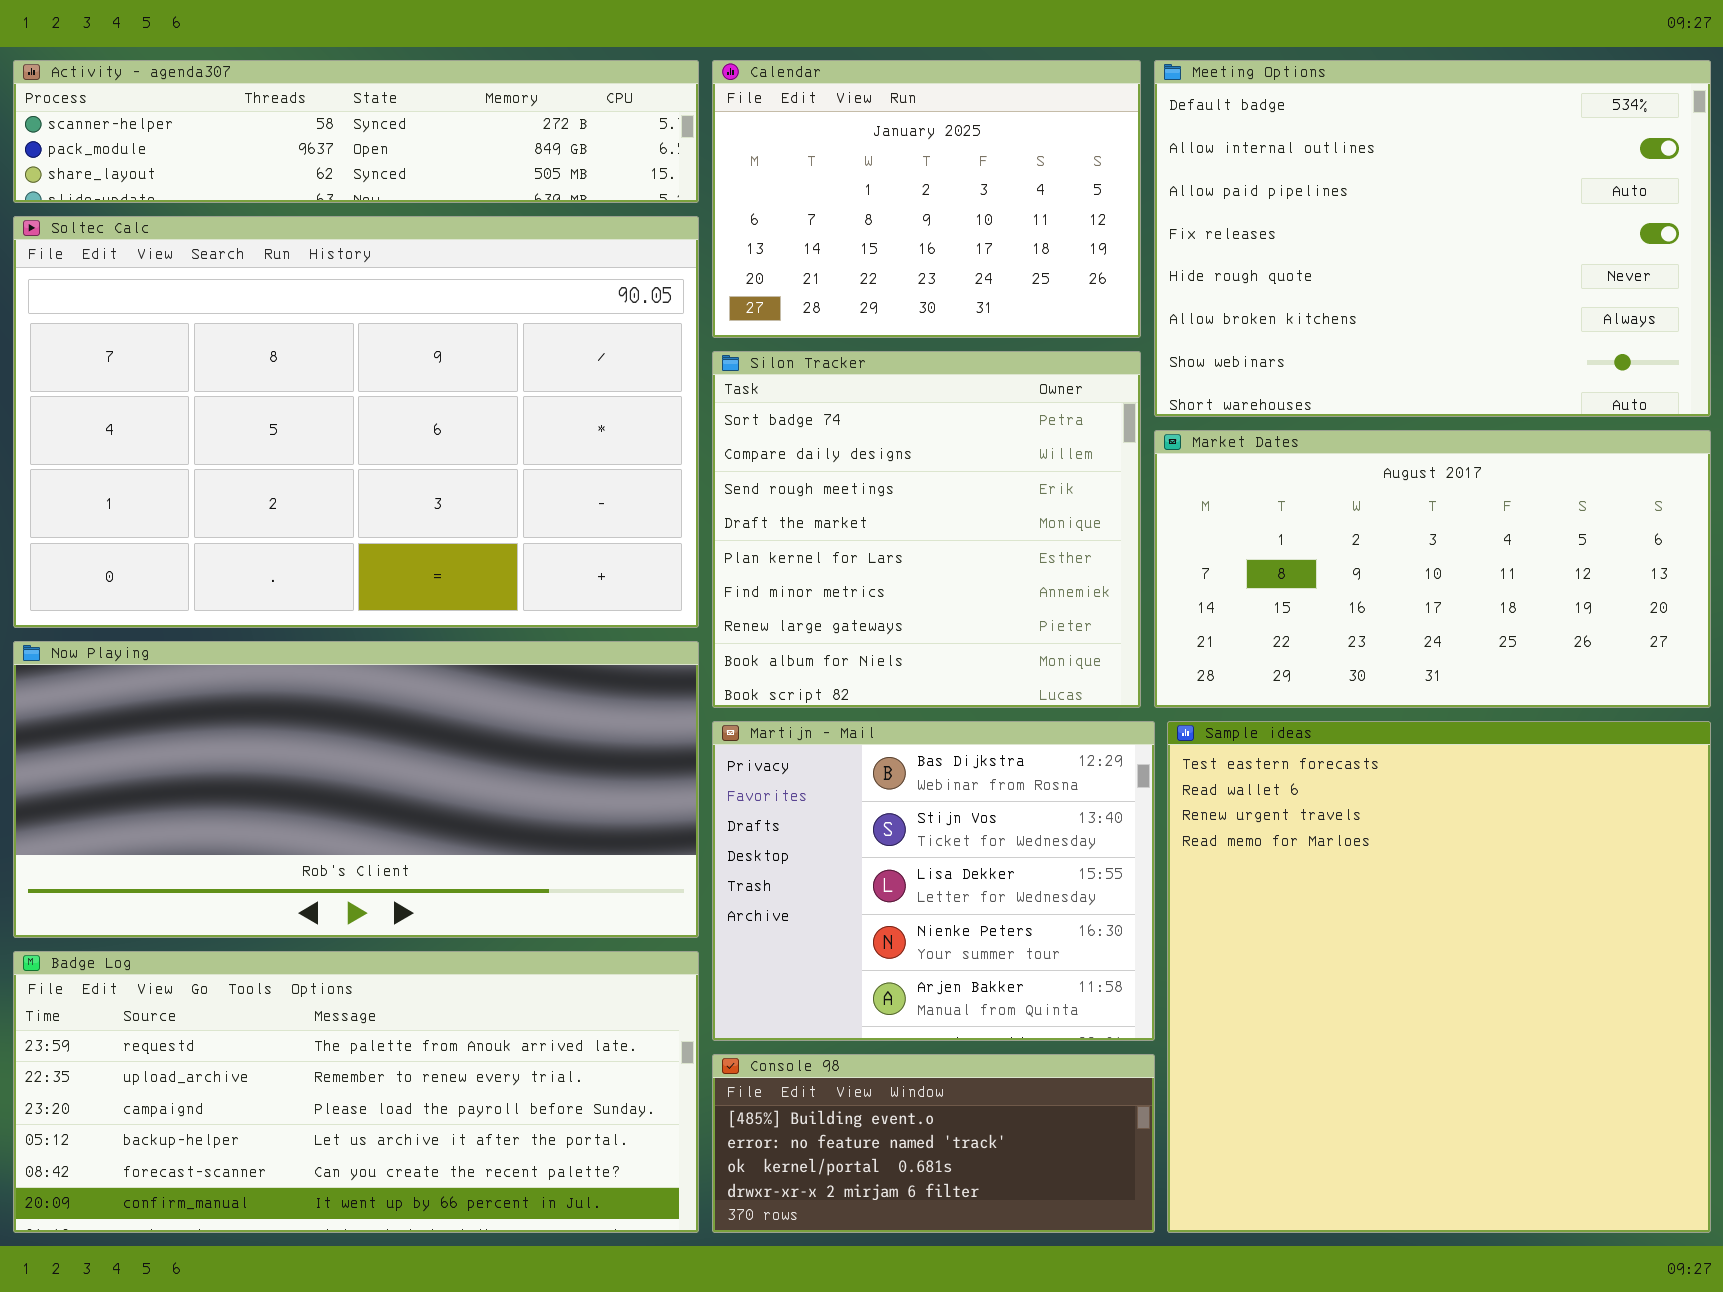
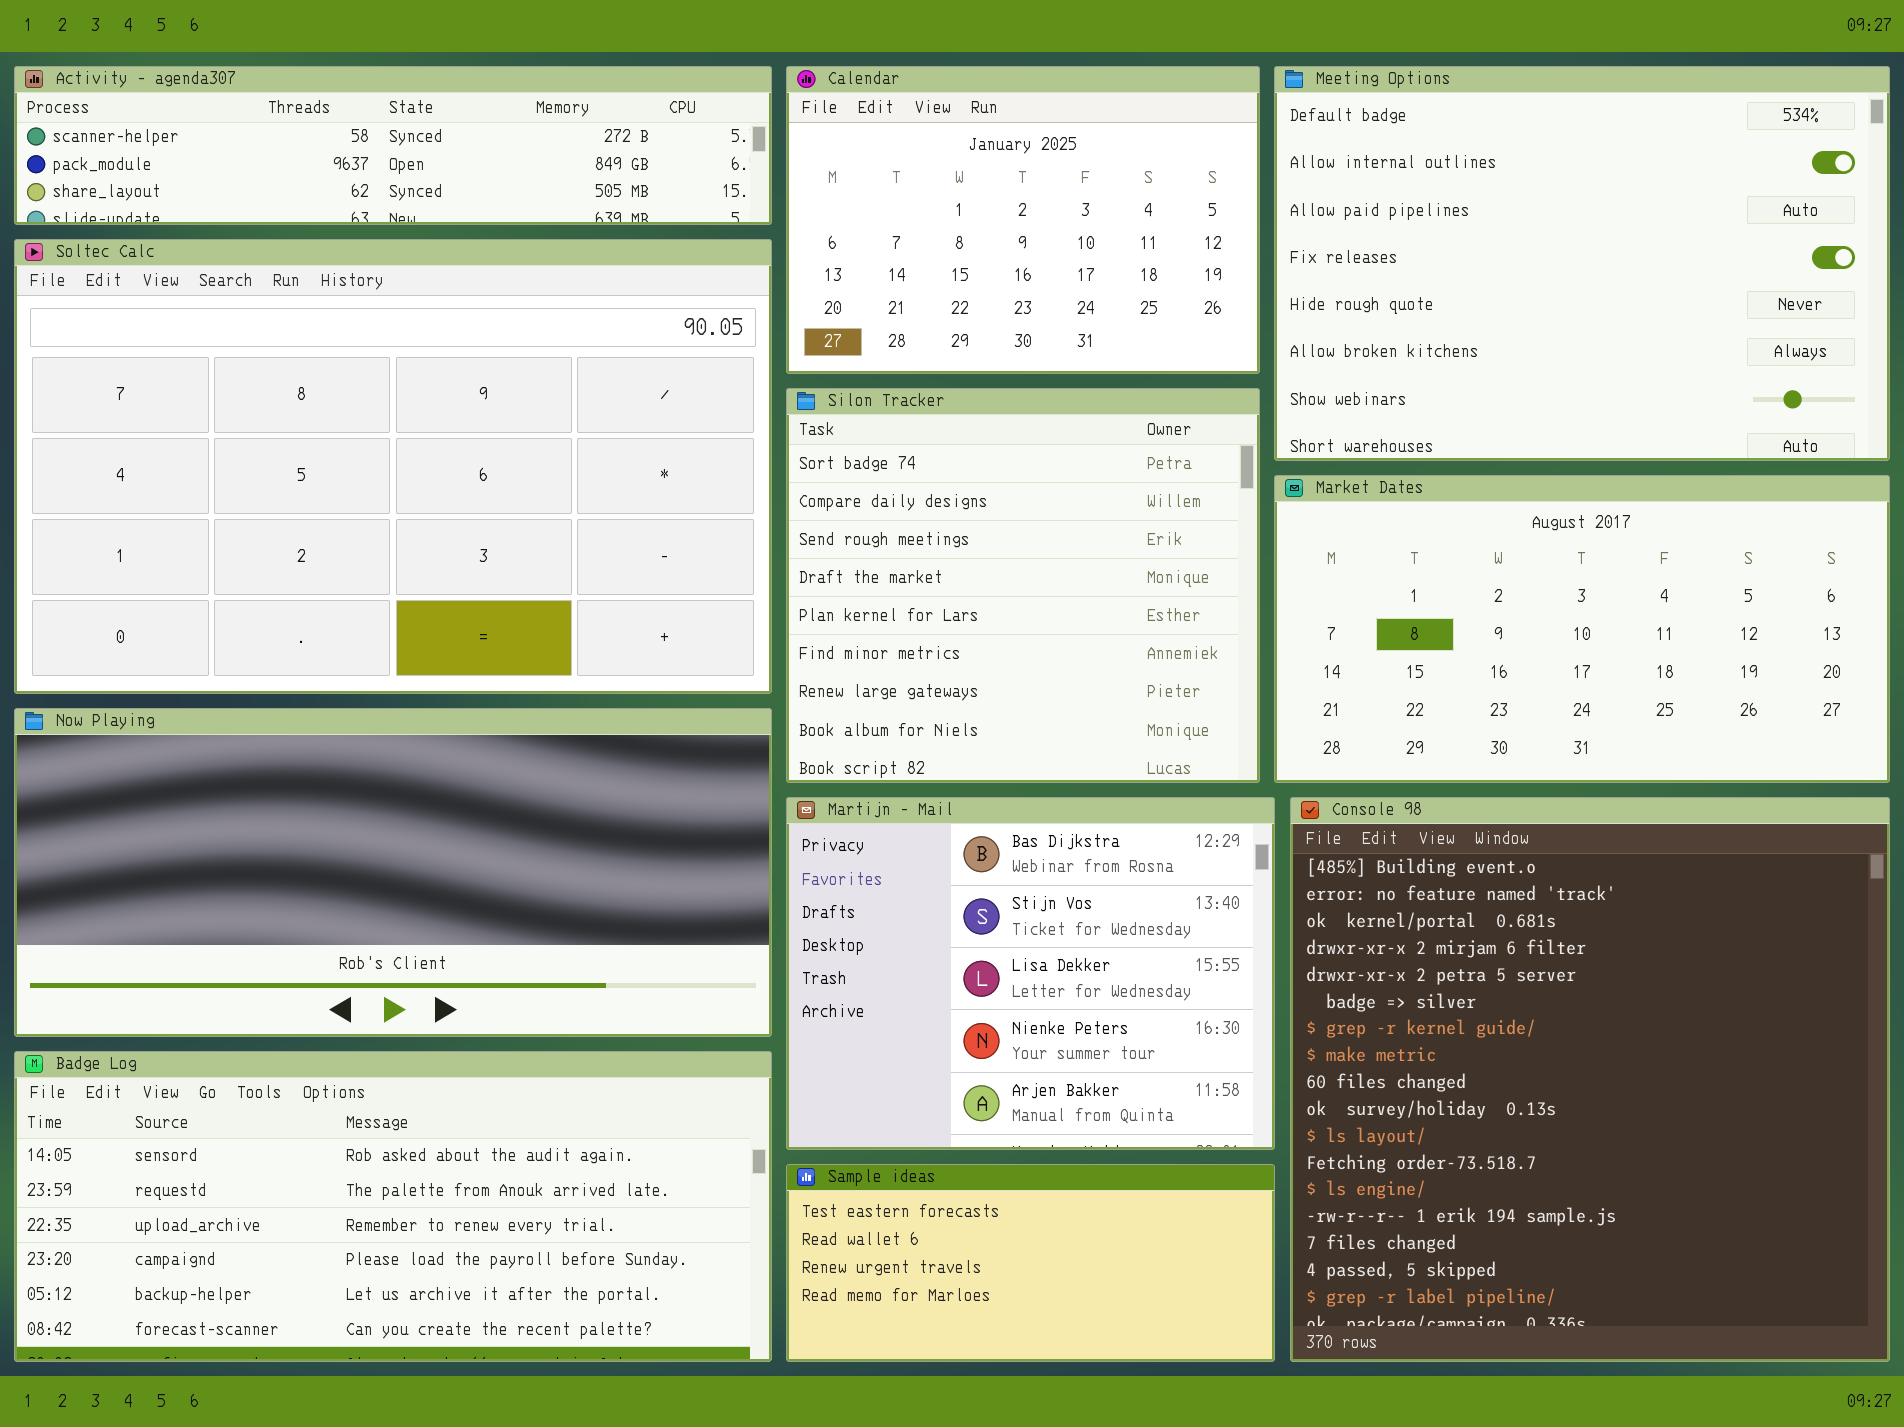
Sample ideas: [1167,721,1711,1233] -> [786,1164,1275,1362], moved, resized
Badge Log: [13,951,699,1233] -> [14,1051,772,1362], scrolled up 1 row
Console 98: [712,1054,1155,1233] -> [1290,797,1890,1362], moved, resized

